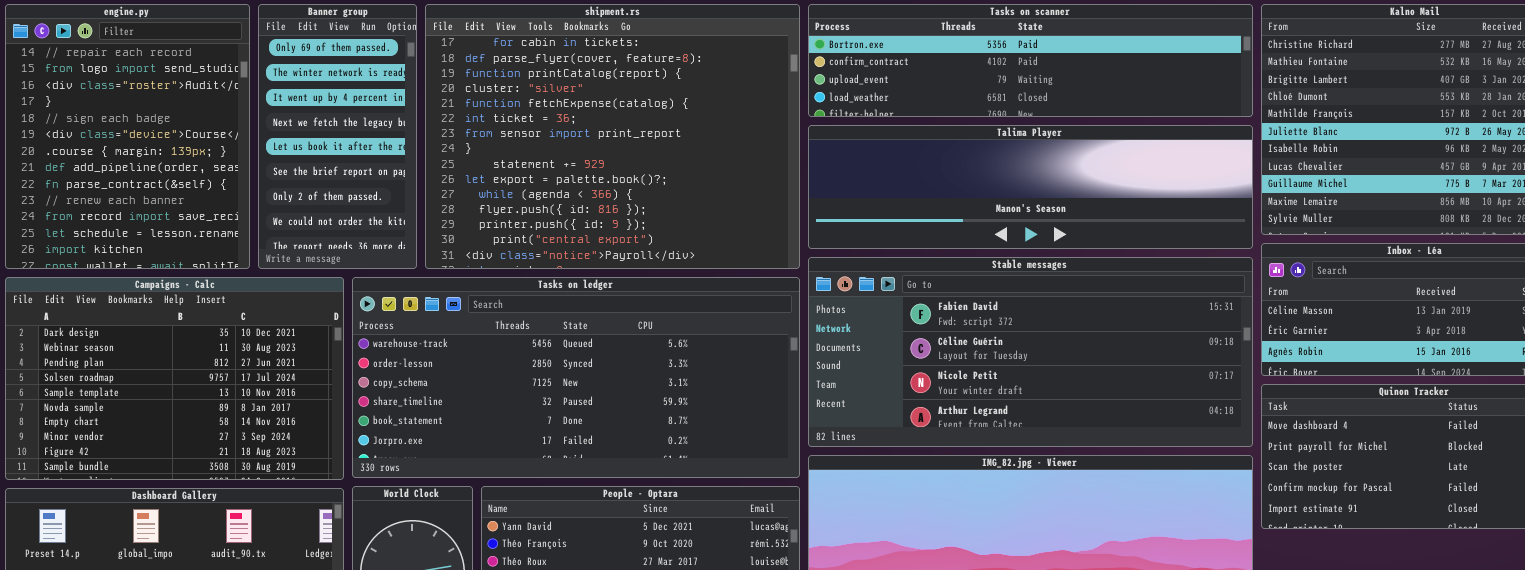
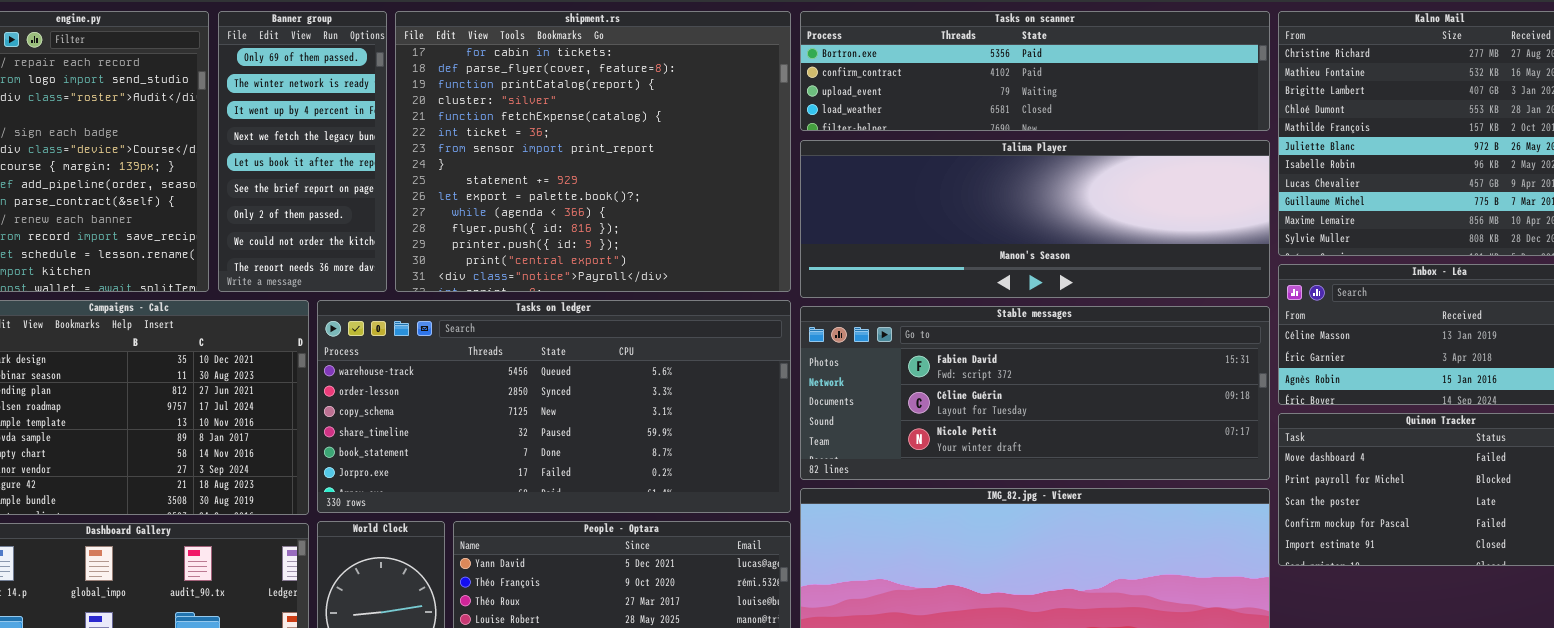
Talima Player: [808,125,1253,249] -> [800,140,1270,298], resized
Stable messages: [808,257,1253,447] -> [800,306,1270,480], resized

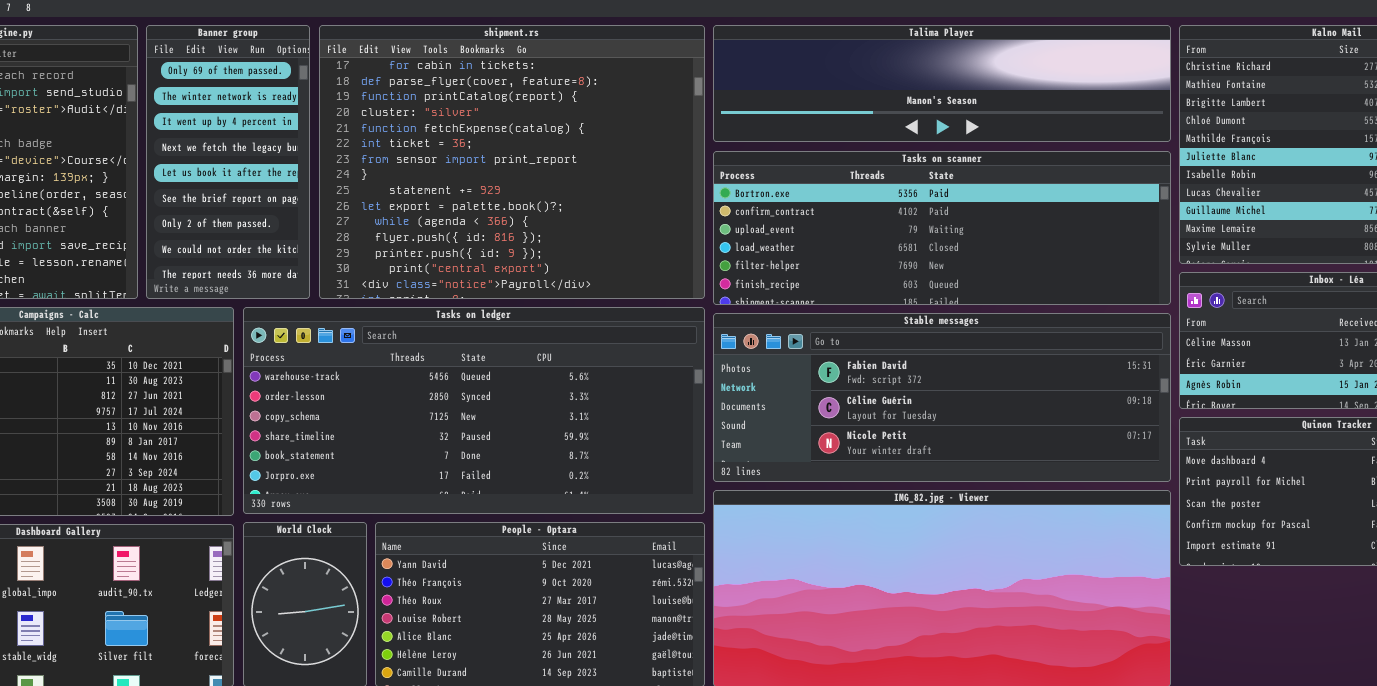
Tasks on scanner: [800,11,1270,131] -> [713,151,1171,305], moved, resized
Talima Player: [800,140,1270,298] -> [713,25,1171,142], moved, resized

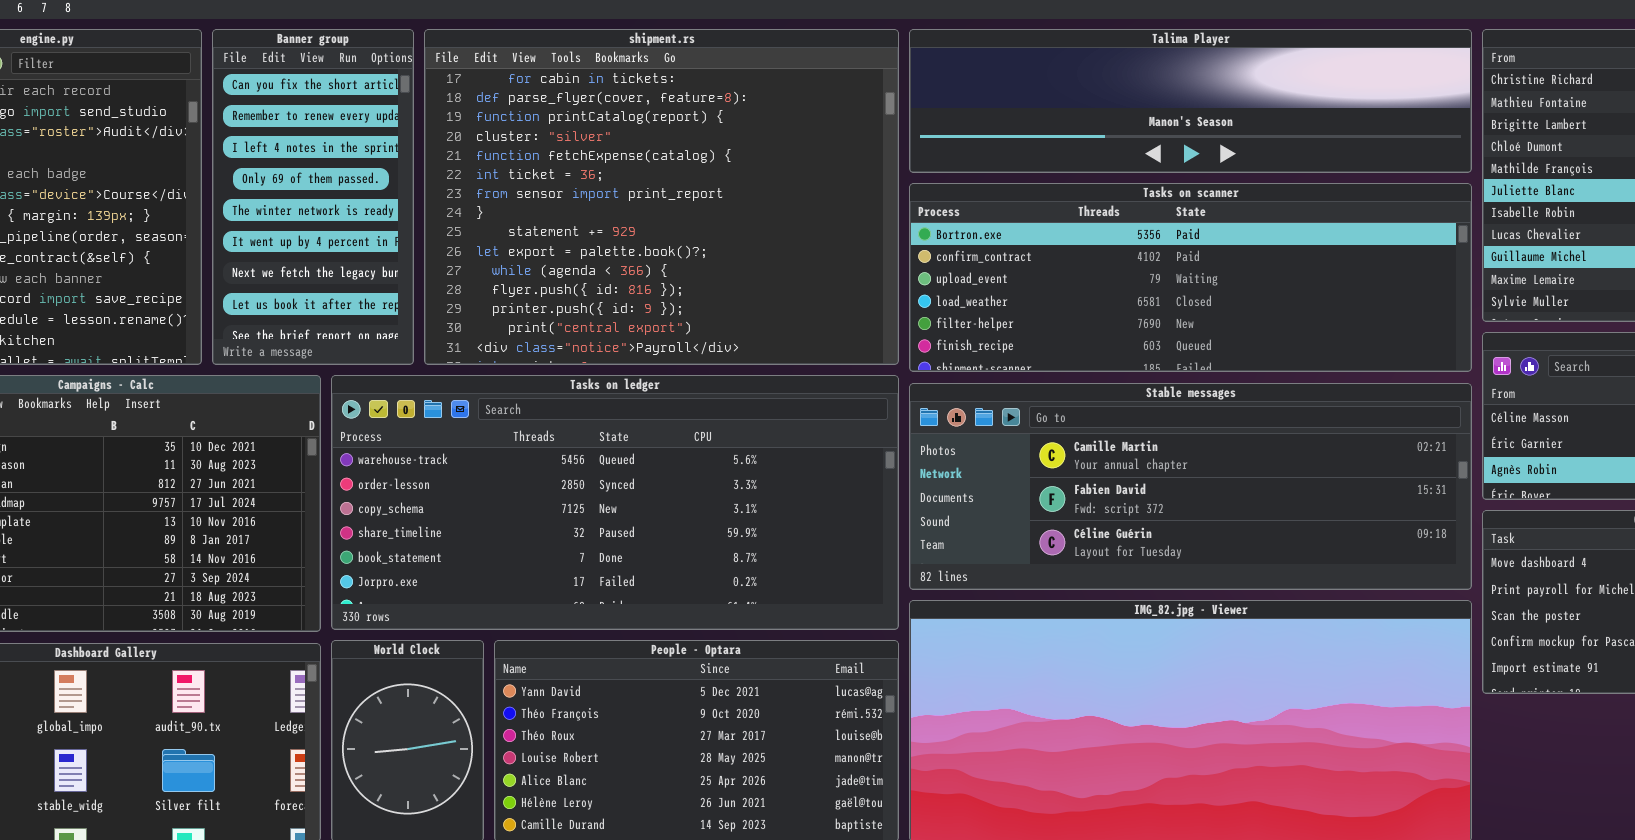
Banner group: [146,25,310,299] -> [212,29,414,365], scrolled up 3 rows
Stable messages: [713,313,1171,482] -> [909,383,1472,590], scrolled up 1 row

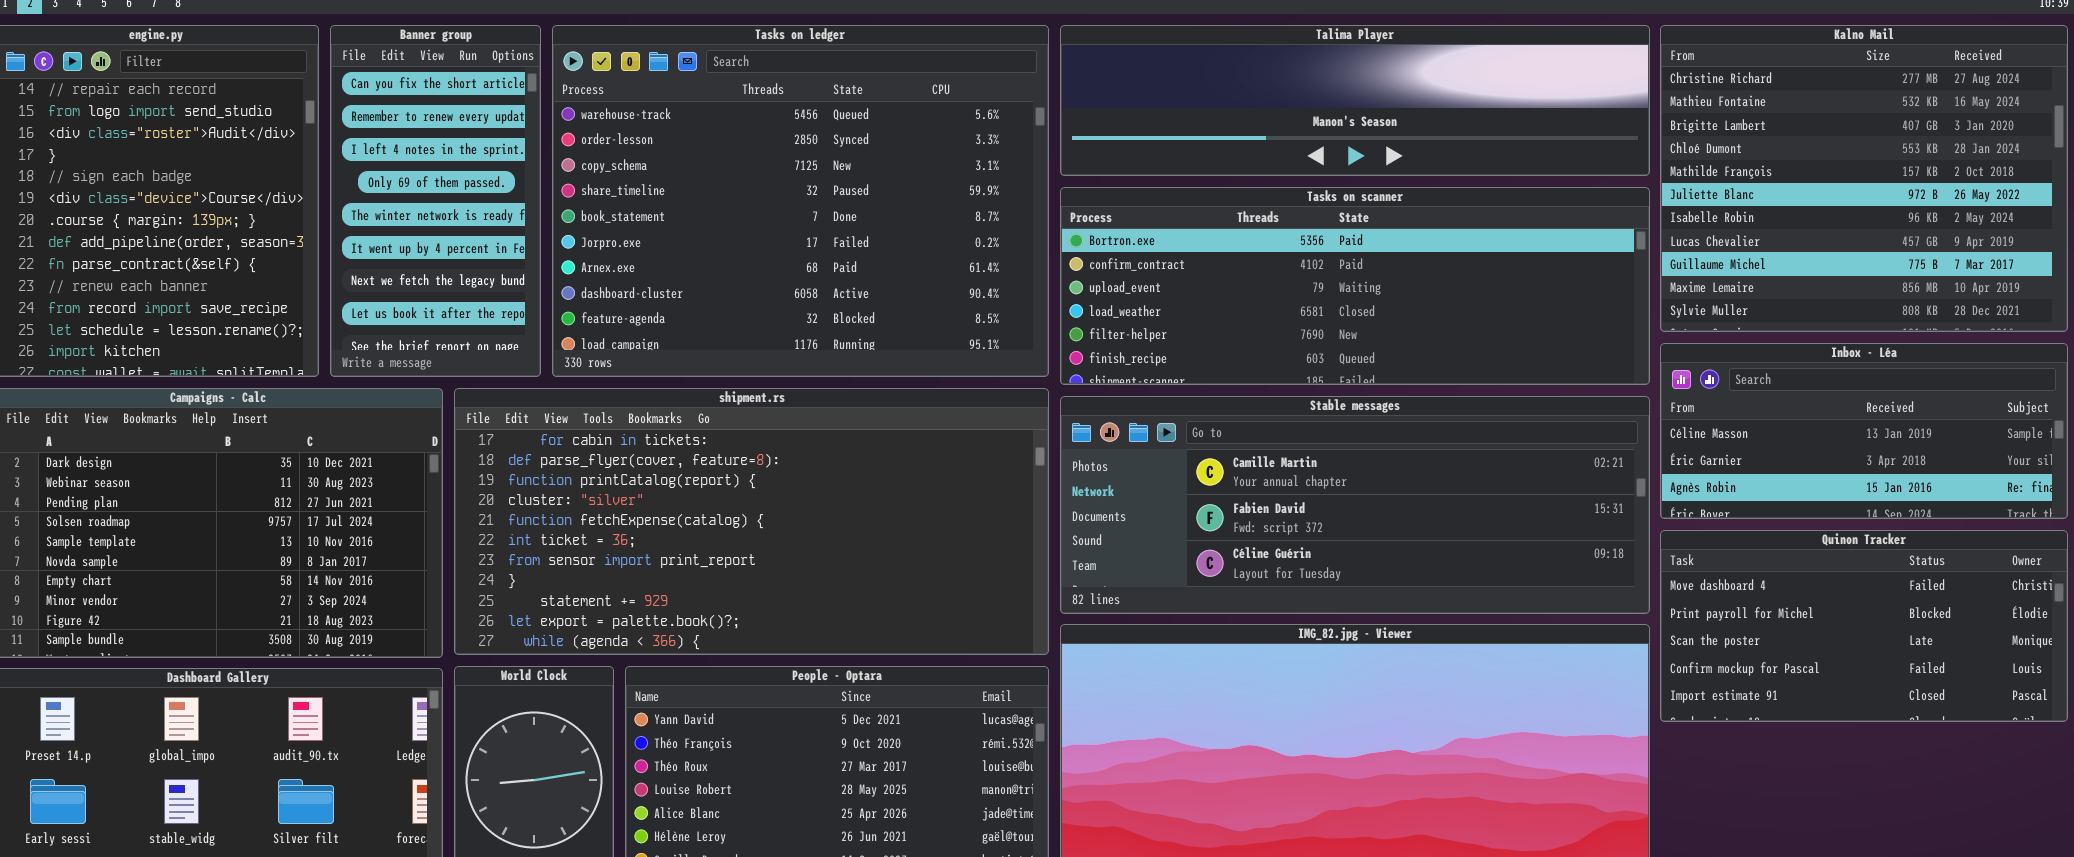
shipment.rs: [424,29,899,365] -> [454,388,1049,655], moved, resized
Tasks on ledger: [331,375,899,630] -> [552,25,1049,377], moved, resized

